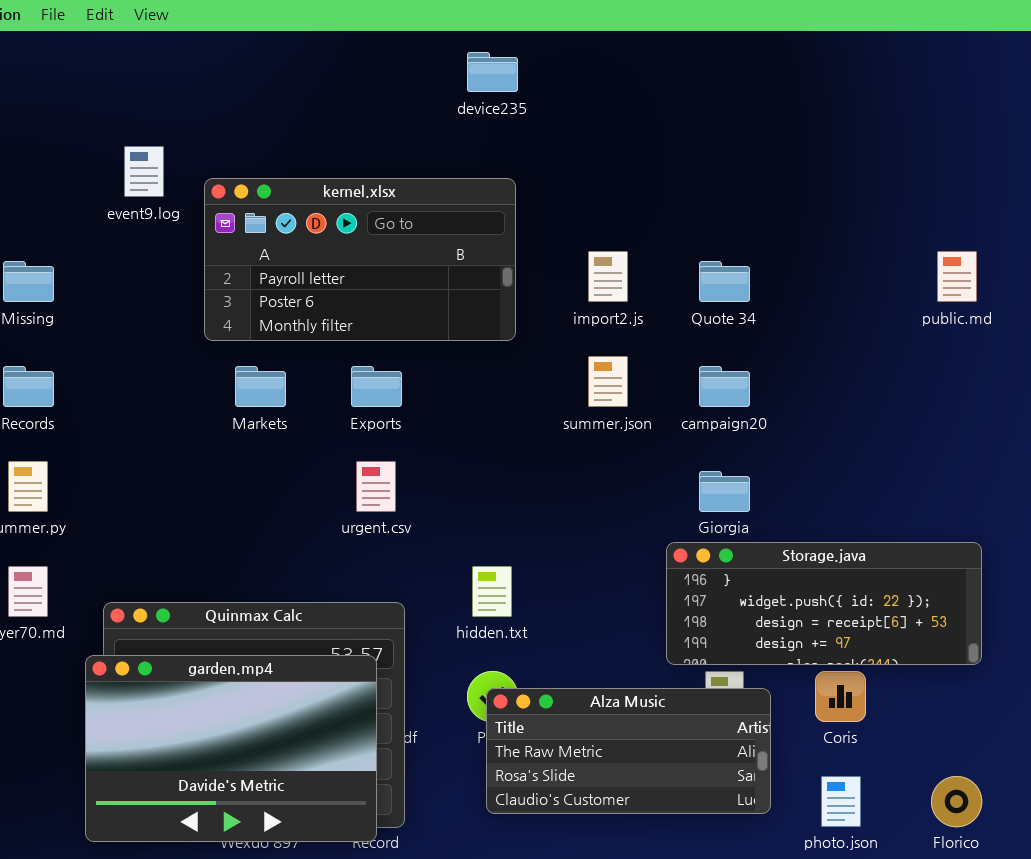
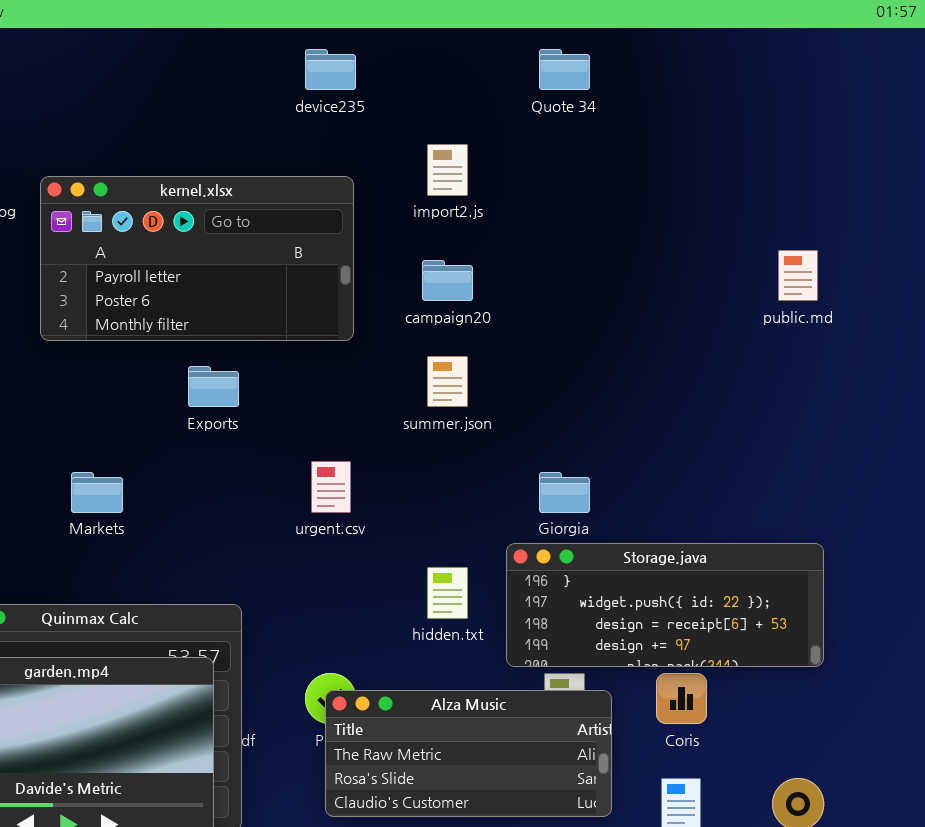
import2.js: [588,251,628,302] -> [427,144,468,196], moved
Quote 34: [699,261,750,302] -> [539,49,590,90], moved
Markets: [235,366,286,407] -> [71,472,123,513], moved
campaign20: [699,366,750,407] -> [422,260,473,301], moved
urgent.csv: [356,461,396,512] -> [311,461,351,513], moved
hidden.txt: [472,566,512,617] -> [427,567,468,619], moved

